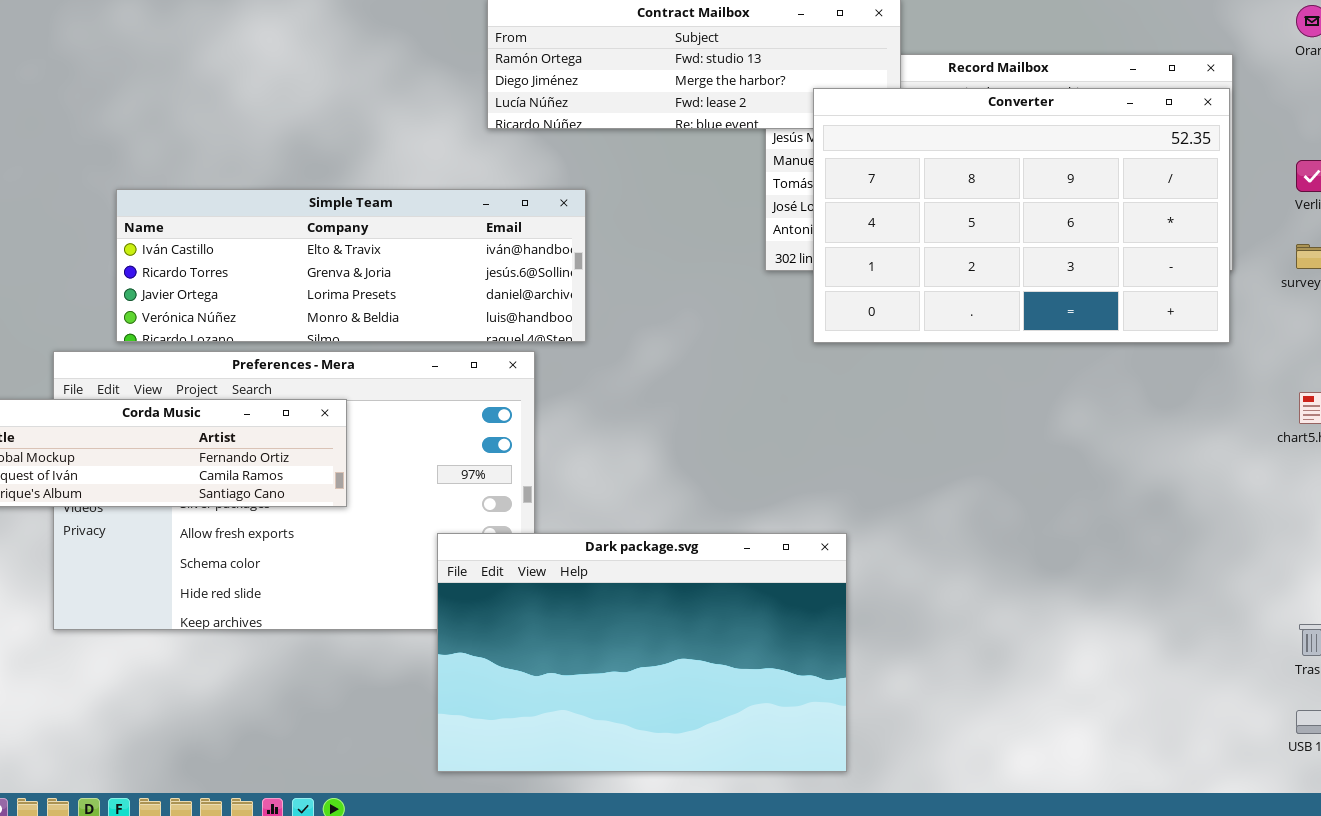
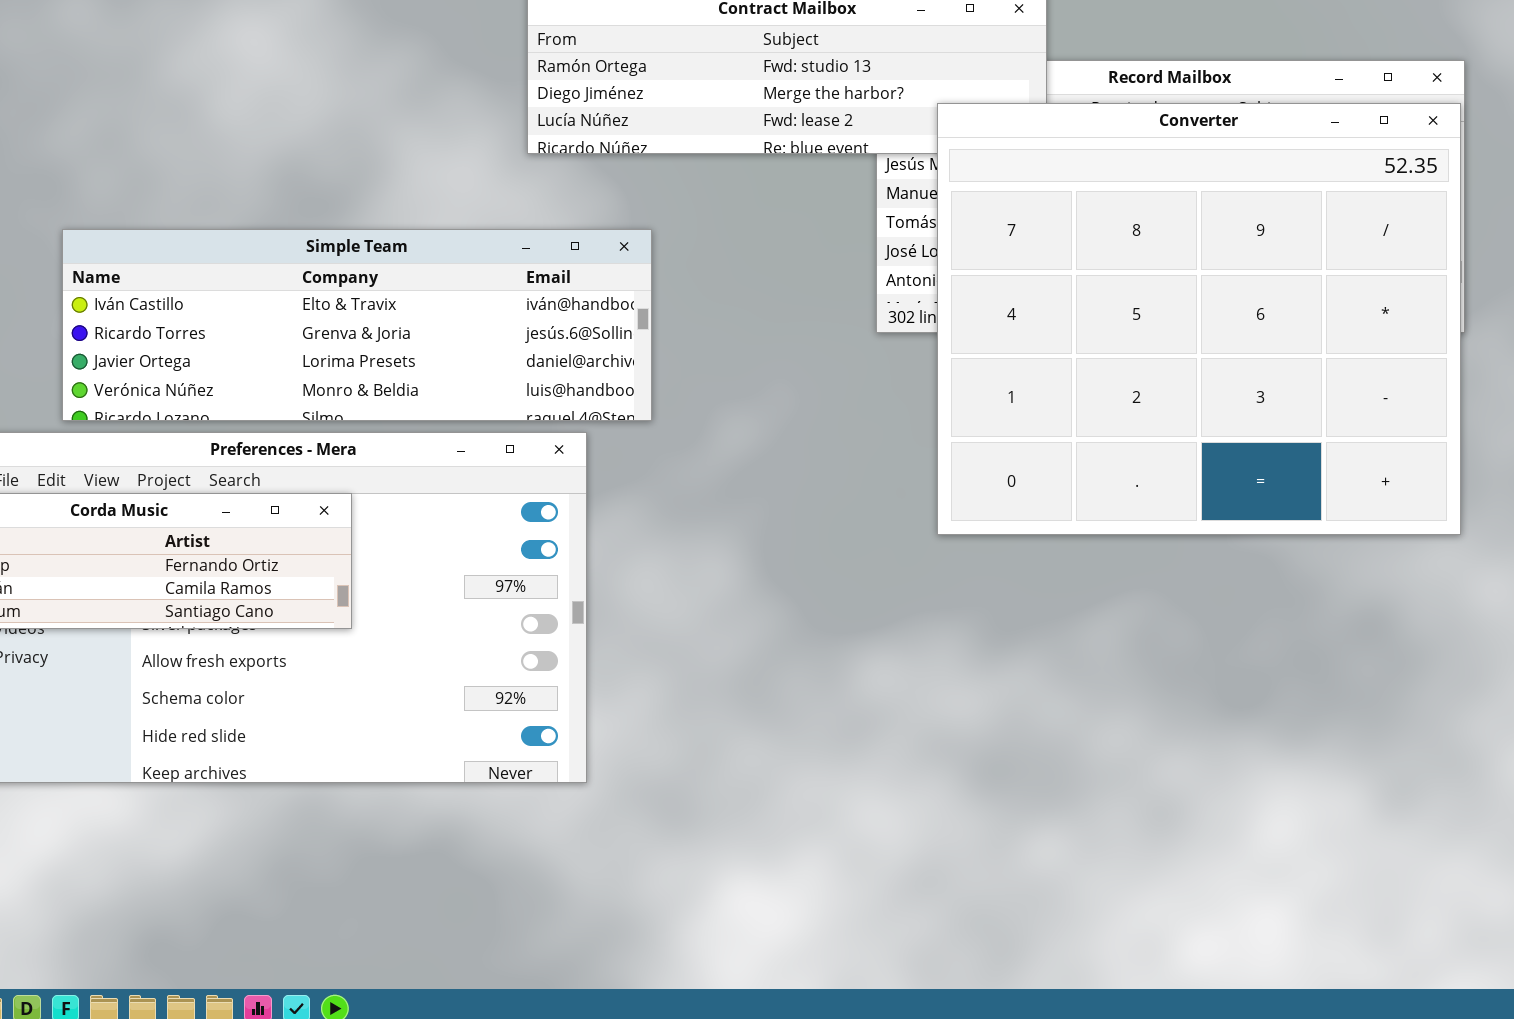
Converter: [813,88,1230,343] -> [937,103,1461,535], resized
Dark package.svg: [437,533,847,772] -> none, closed

